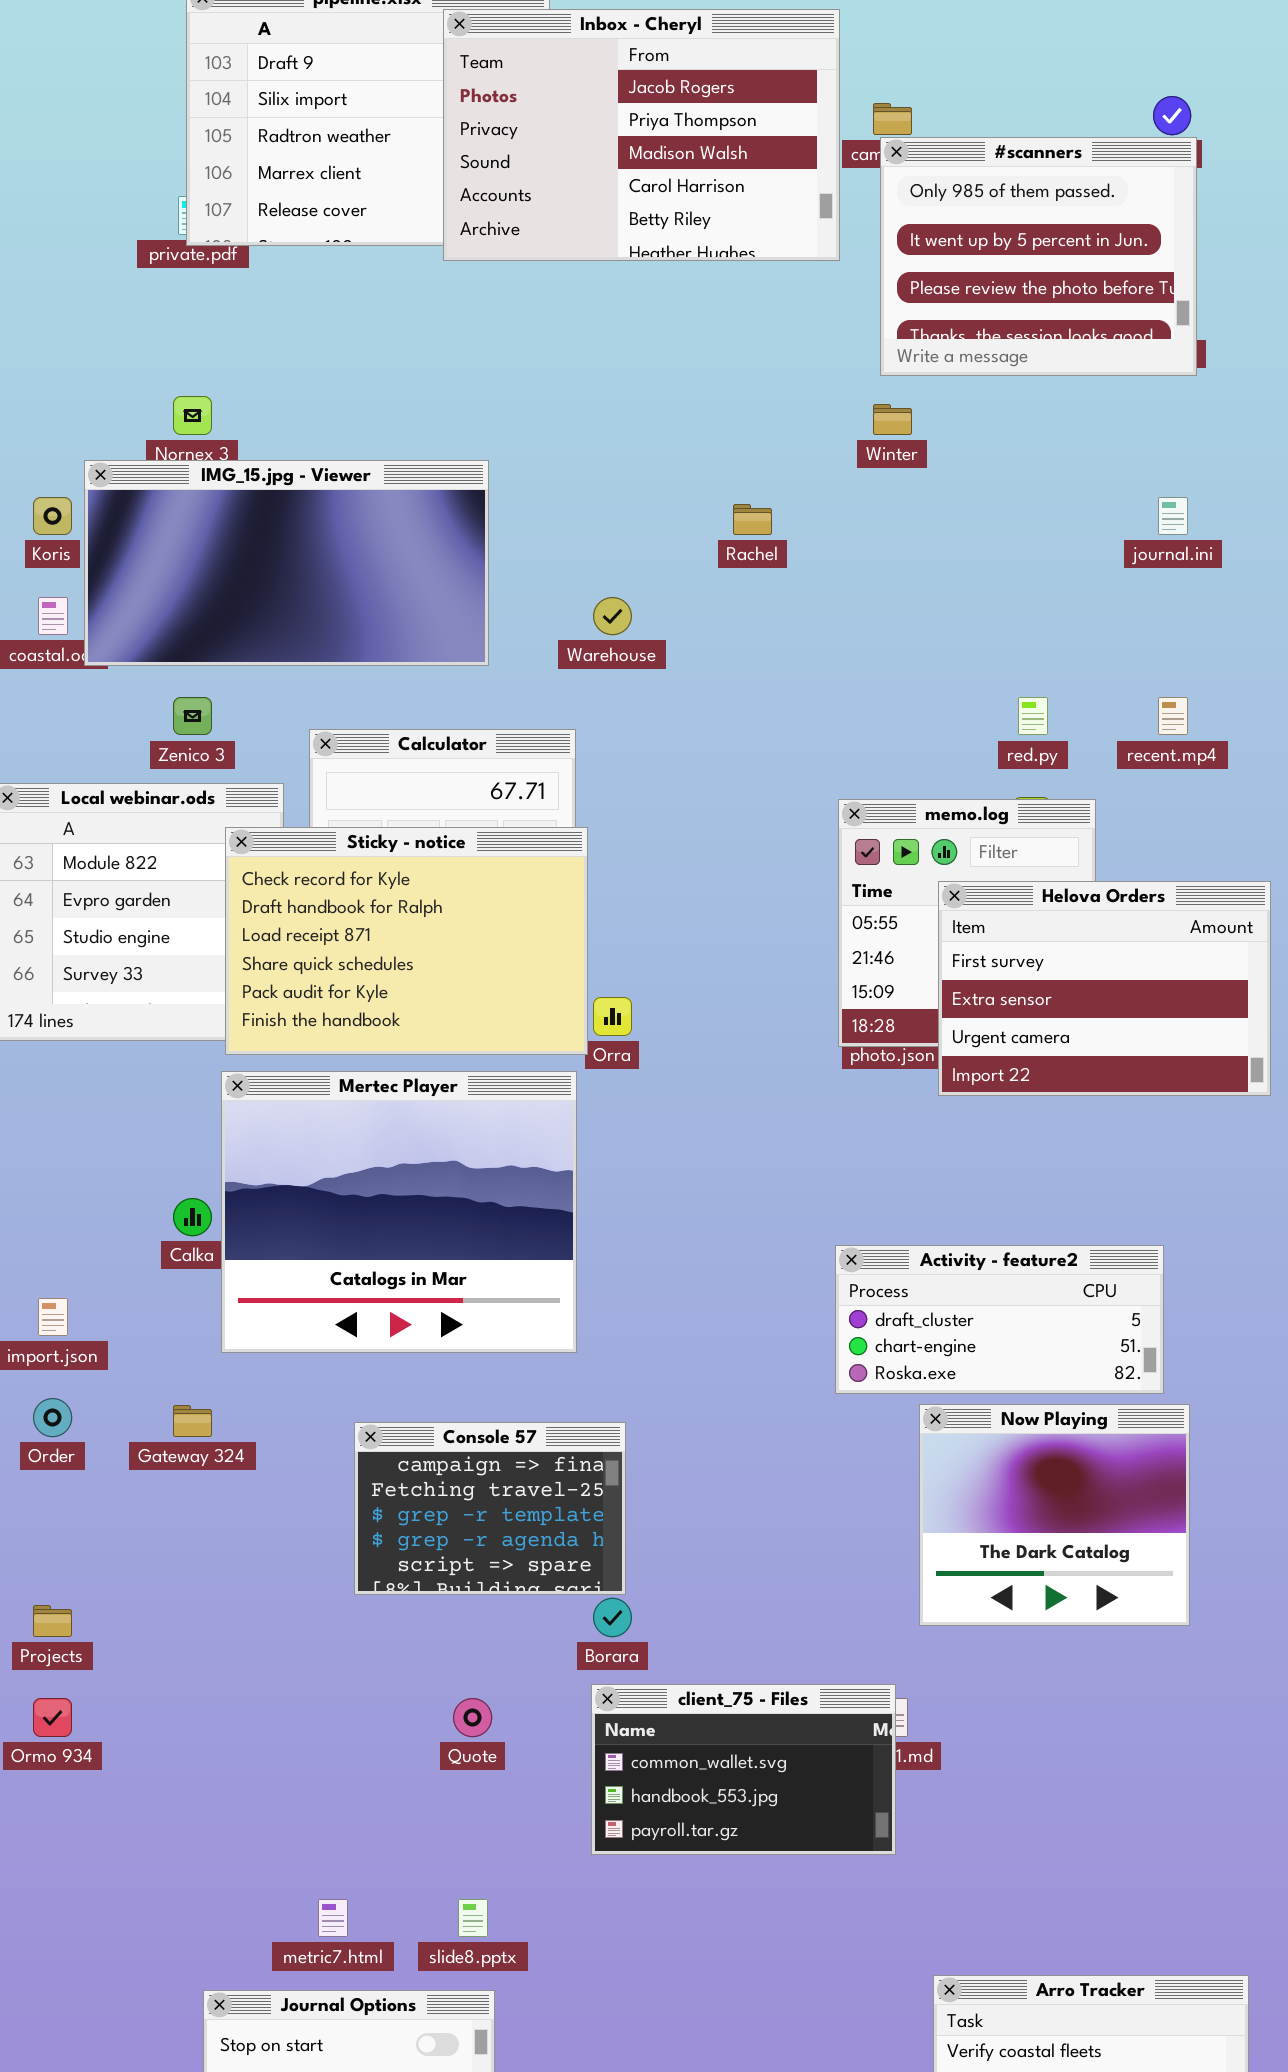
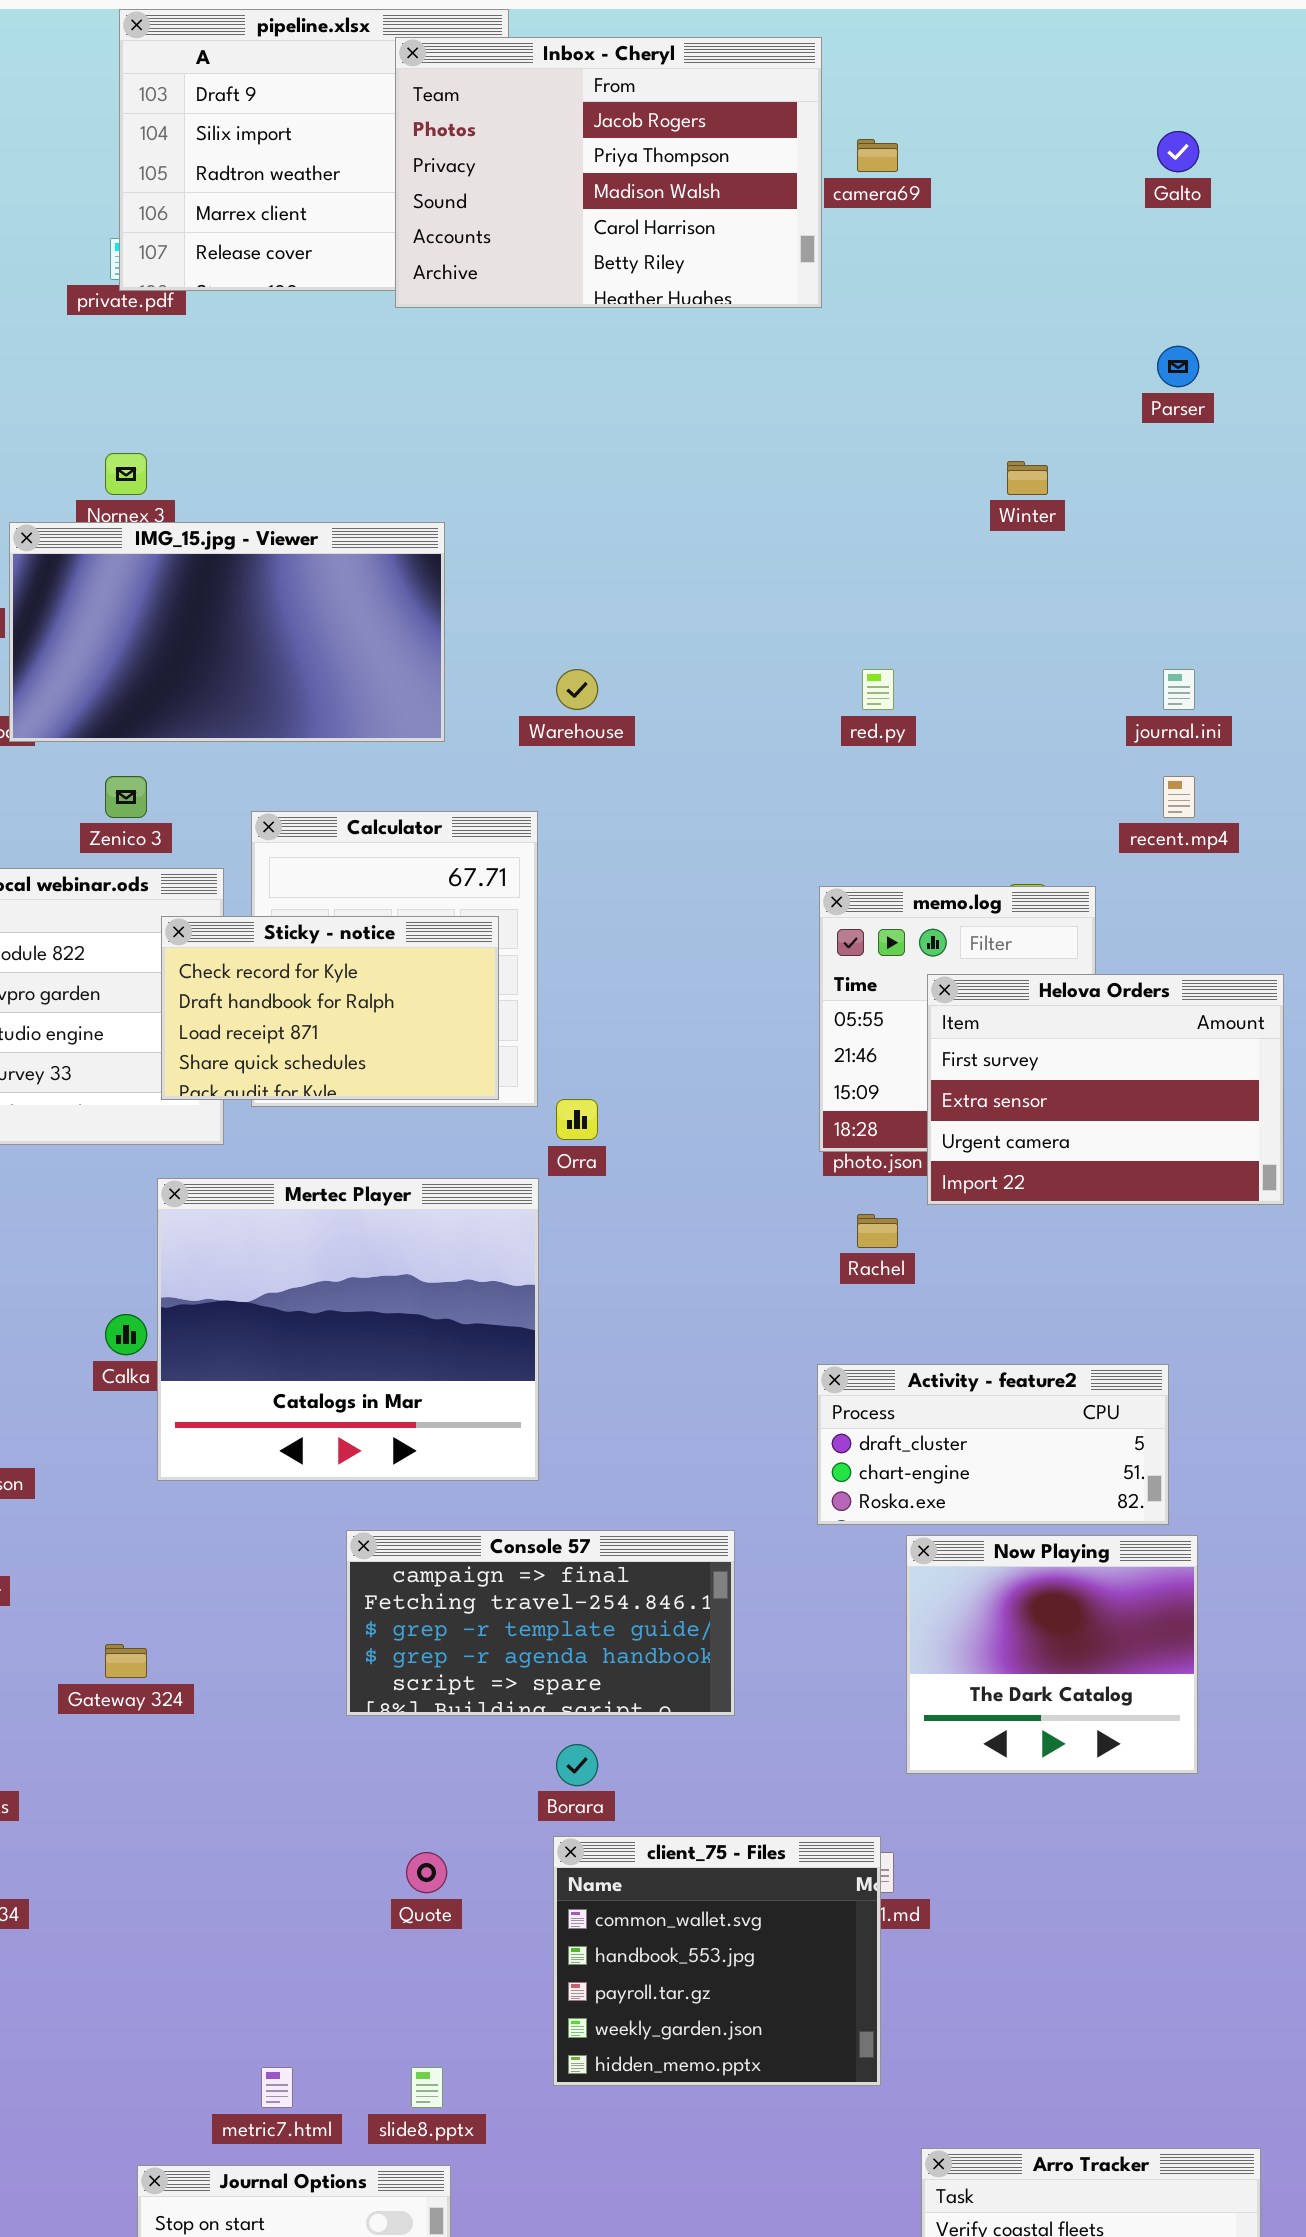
#scanners: [880,137,1197,376] -> none, closed
Winter: [873,404,912,435] -> [1007,461,1048,495], moved
journal.ini: [1158,497,1188,535] -> [1163,669,1195,710], moved
Rachel: [733,504,772,535] -> [857,1214,898,1248], moved
red.py: [1018,697,1048,735] -> [862,669,894,710], moved
Sticky - notice: [225,827,588,1055] -> [161,916,499,1100], resized
Gateway 324: [173,1405,212,1437] -> [105,1644,147,1678], moved
Console 57: [354,1422,626,1595] -> [346,1530,735,1716], moved, resized
client_75 - Files: [591,1684,896,1855] -> [553,1836,881,2086], resized

